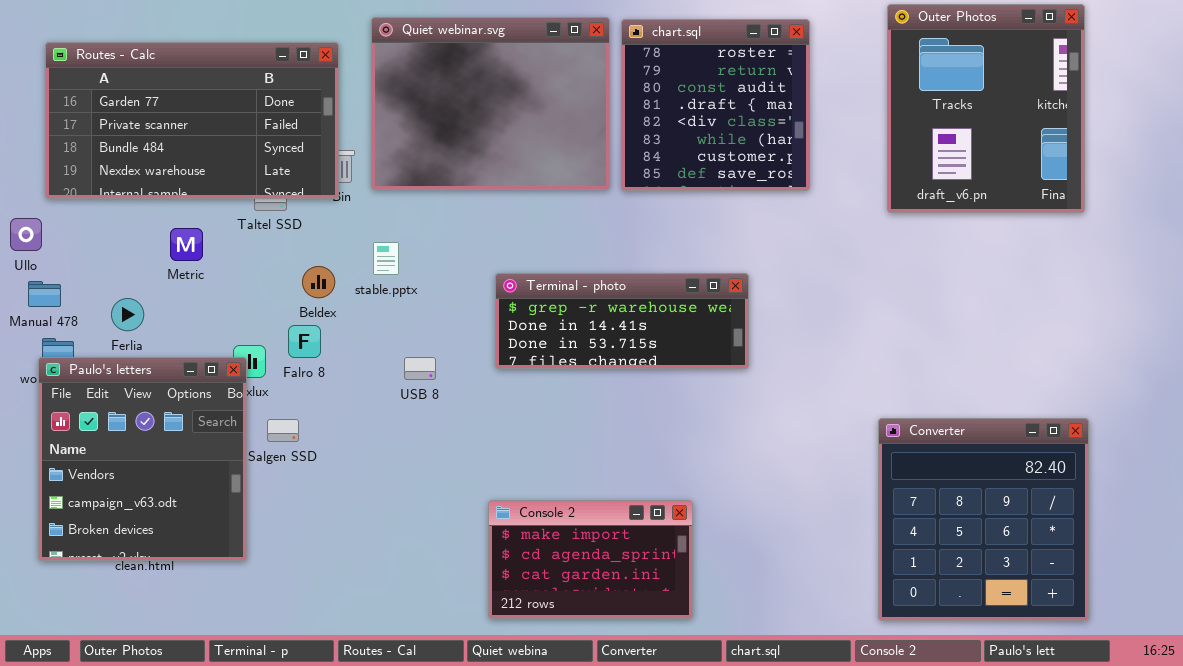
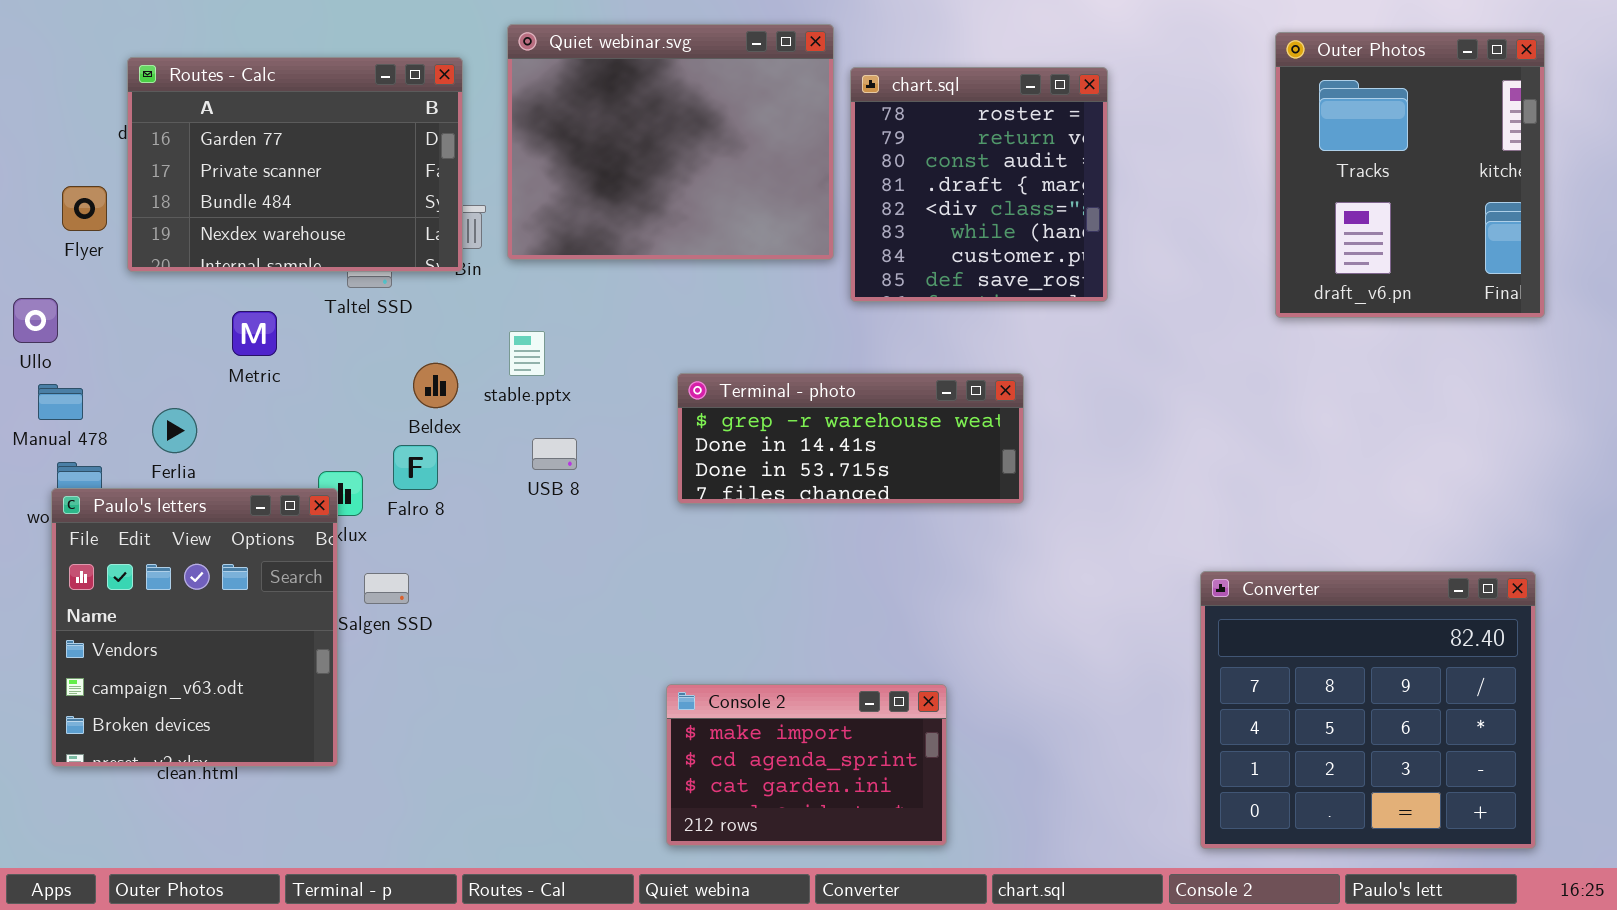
Outer Photos: [887,4,1085,213] -> [1275,32,1545,318], moved
chart.sql: [621,19,810,191] -> [850,67,1108,302], moved
Routes - Calc: [45,42,339,199] -> [127,57,463,272], resized
USB 8: [404,357,436,380] -> [532,438,577,470], moved
Converter: [878,418,1089,621] -> [1200,571,1536,849], resized

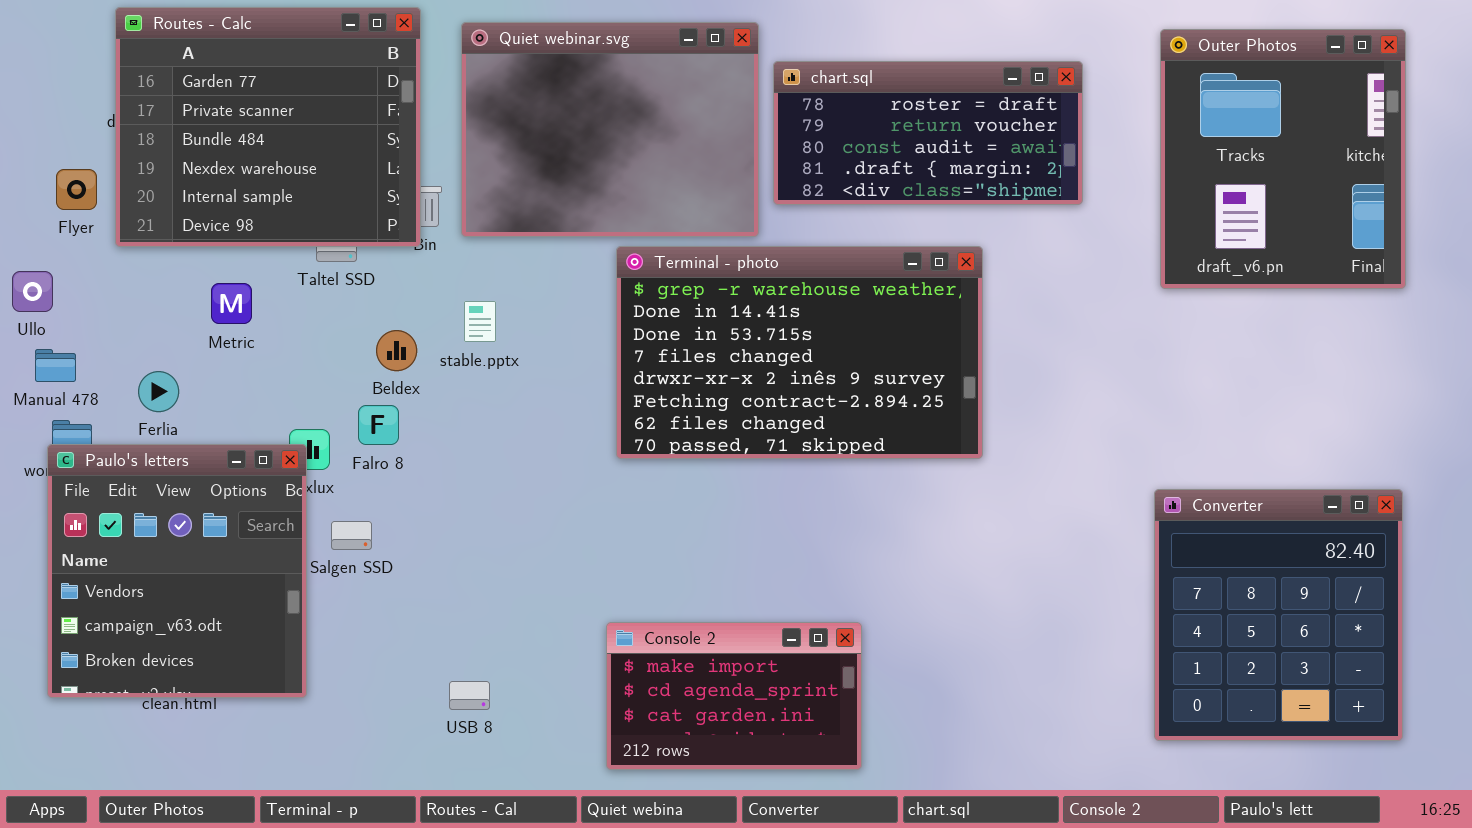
Routes - Calc: [127,57,463,272] -> [115,7,421,247], resized
chart.sql: [850,67,1108,302] -> [773,61,1083,205], resized
Terminal - photo: [677,373,1024,504] -> [616,246,983,459], resized
USB 8: [532,438,577,470] -> [449,681,490,710], moved
Converter: [1200,571,1536,849] -> [1154,489,1403,741], moved, resized

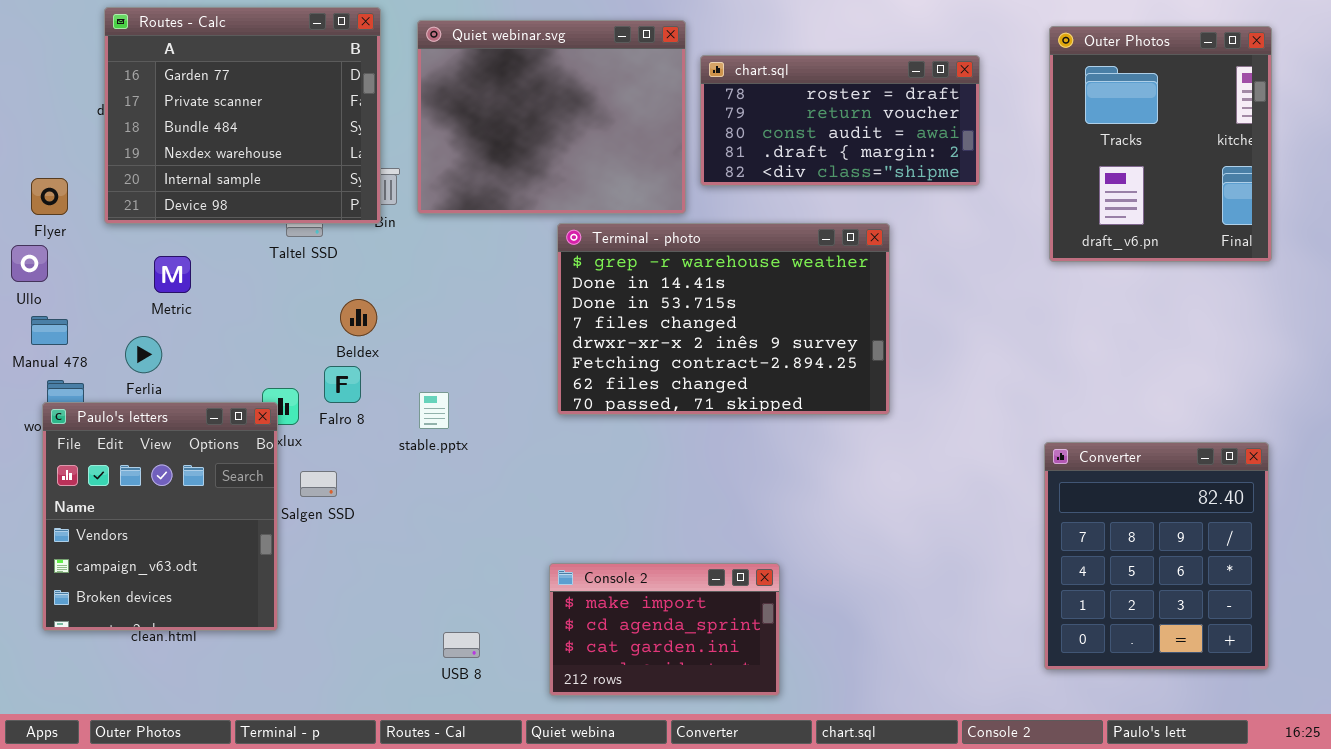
Flyer: [56,169,97,210] -> [31,178,68,215], moved
Metric: [211,283,252,324] -> [154,256,191,293], moved
stable.pptx: [464,301,496,342] -> [419,392,449,429], moved
USB 8: [449,681,490,710] -> [443,632,480,658], moved

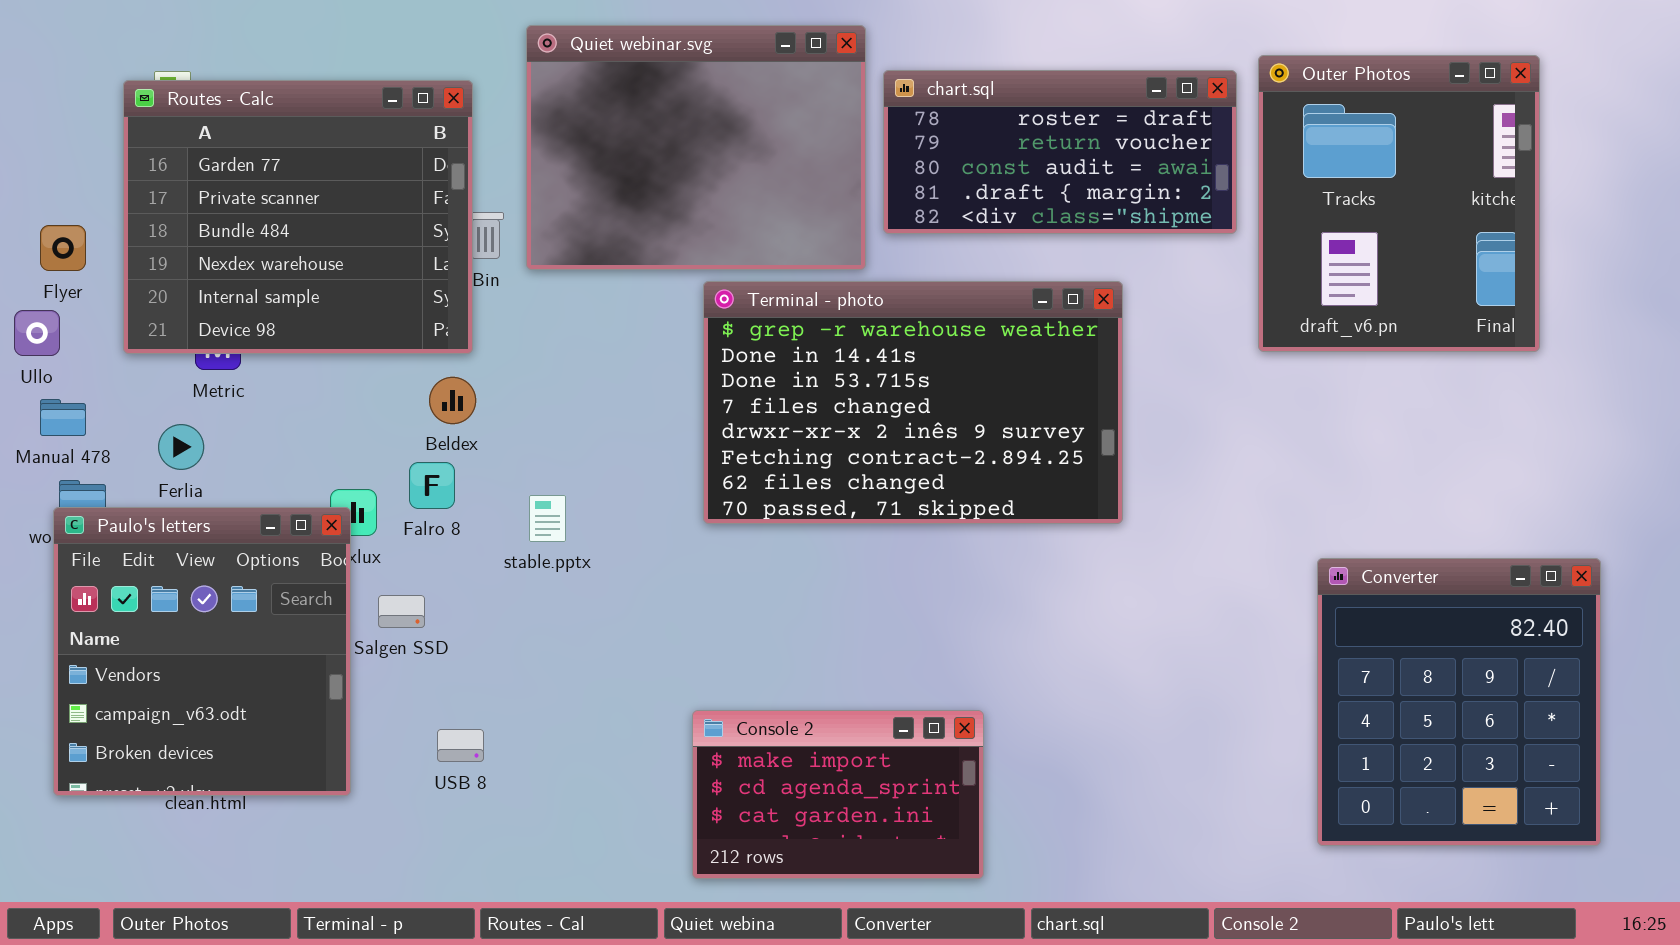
Routes - Calc: [104,7,381,224] -> [123,80,473,354], moved
Outer Photos: [1049,26,1272,262] -> [1258,55,1540,352], moved
USB 8: [443,632,480,658] -> [437,729,484,762], moved

